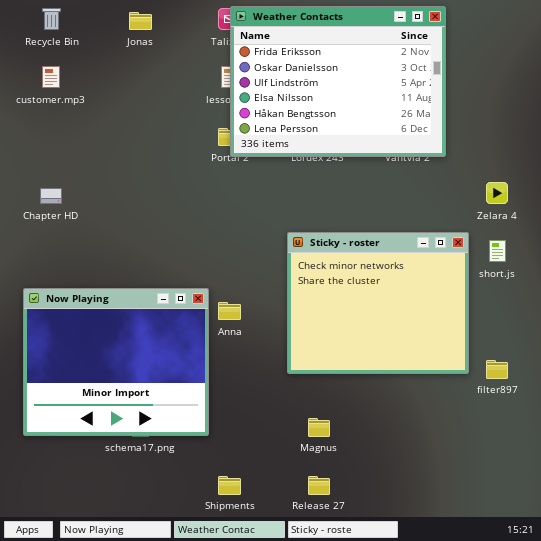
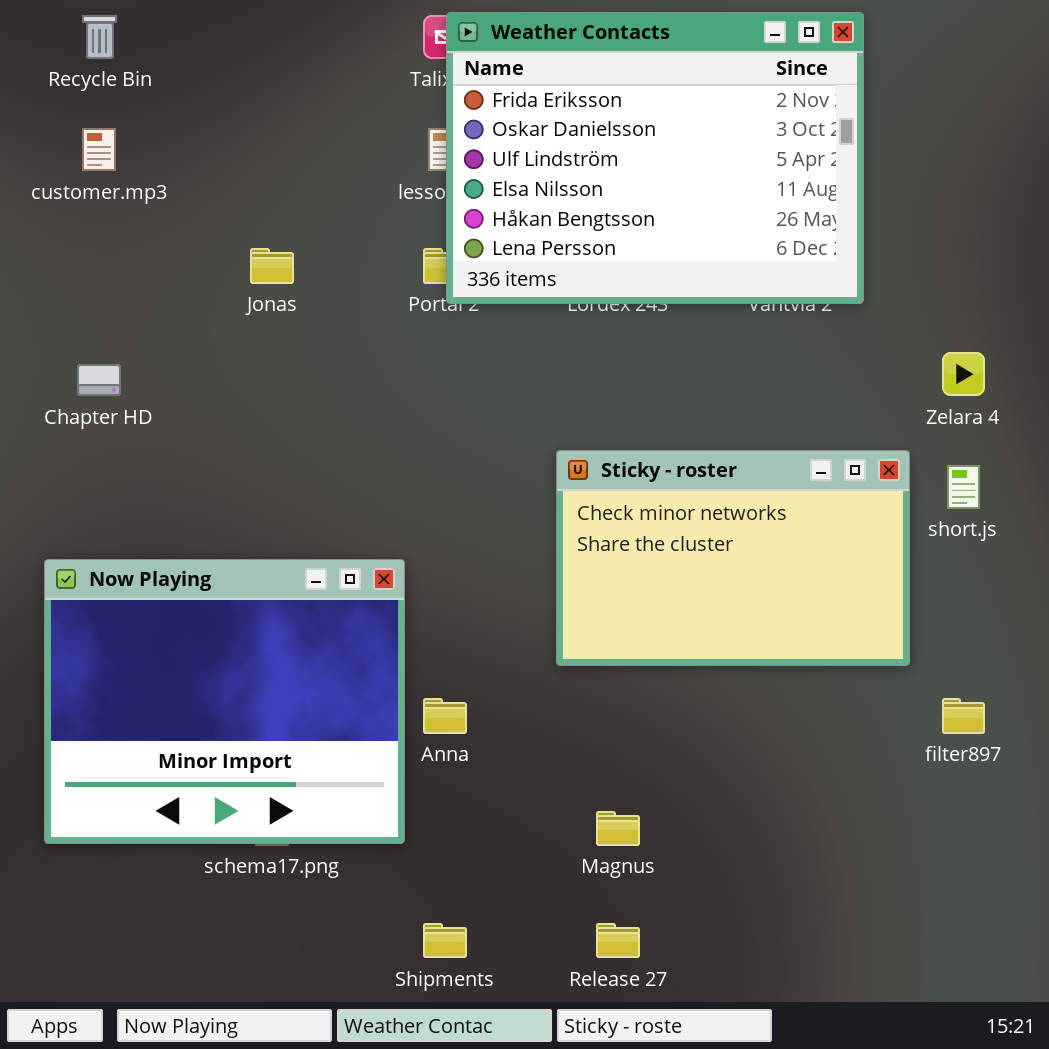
Jonas: [129,12,152,30] -> [250,248,294,284], moved
Sticky - roster: [287,232,469,374] -> [556,450,910,666], resized
Anna: [218,302,241,320] -> [423,698,467,734], moved

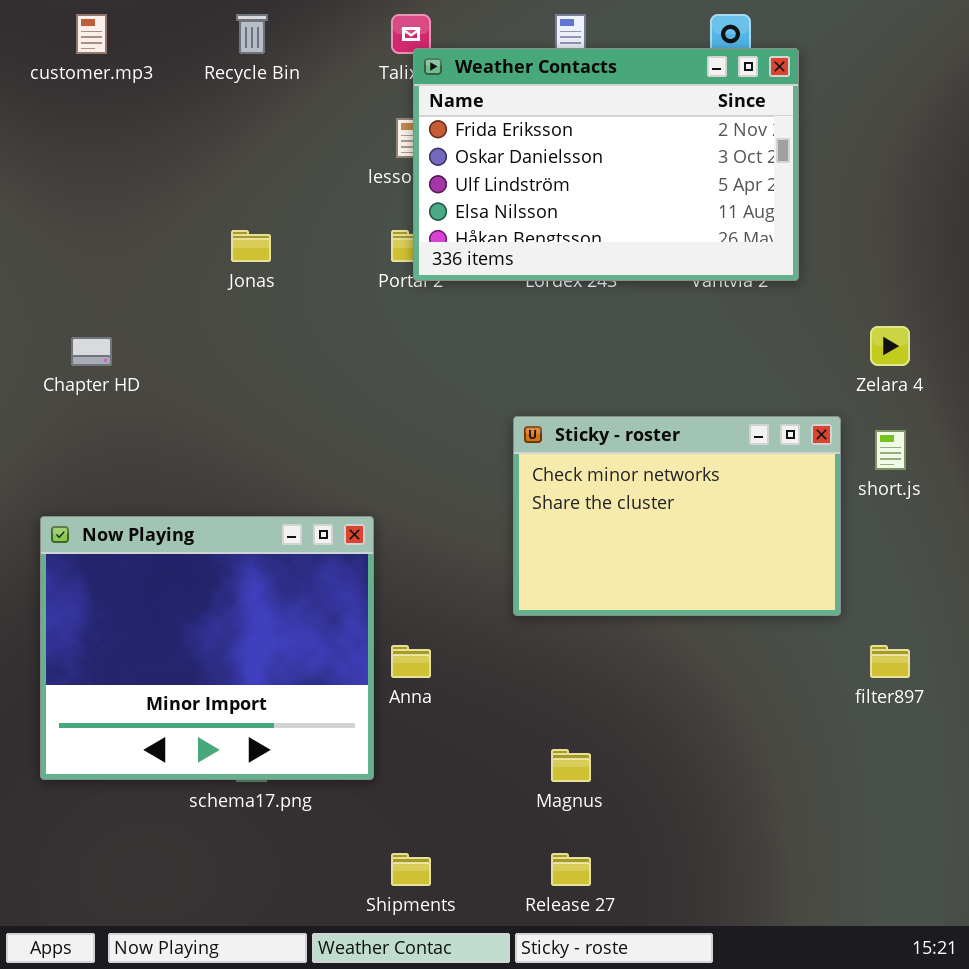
Weather Contacts: [446,12,864,304] -> [413,48,799,281], resized
Recycle Bin: [82,15,117,59] -> [236,14,268,54], moved
customer.mp3: [82,128,116,171] -> [76,14,107,54], moved

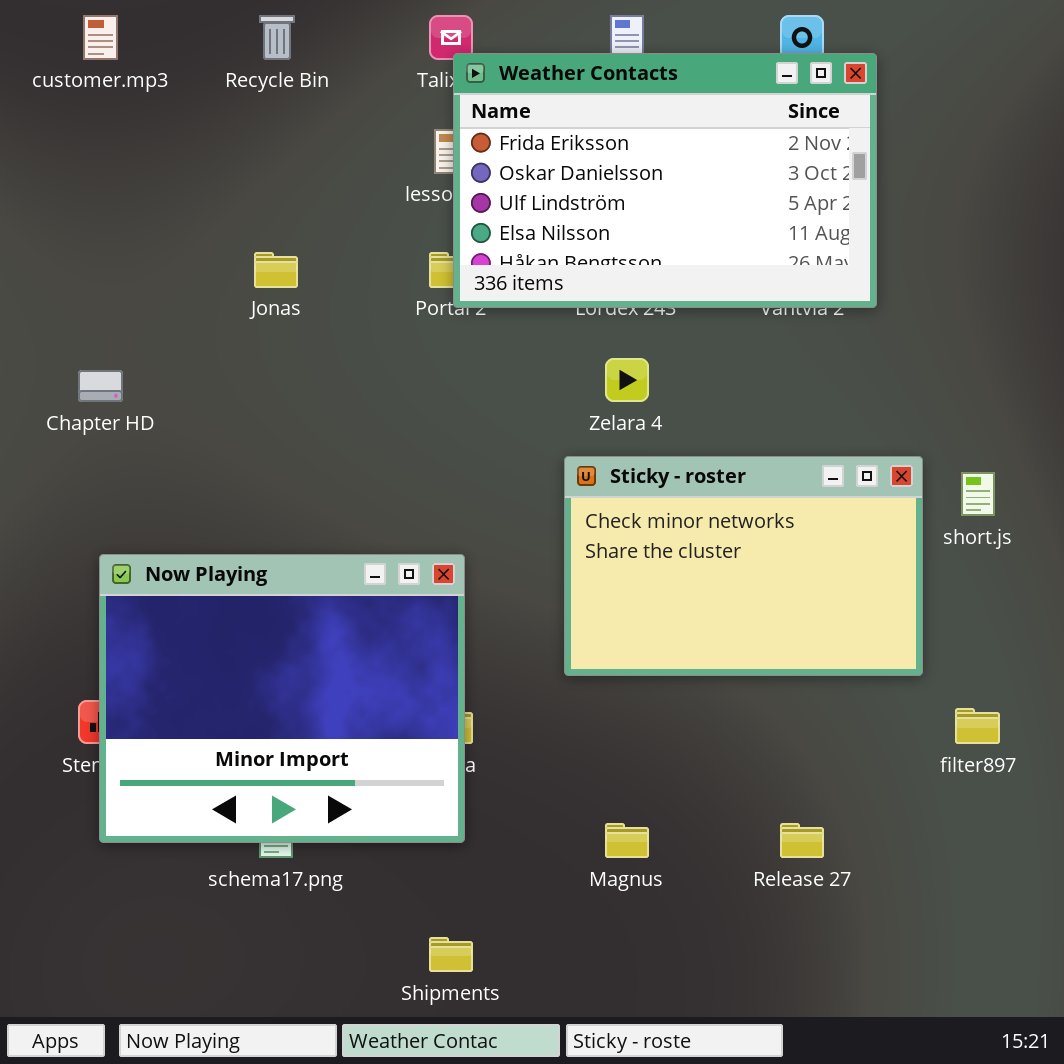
Zelara 4: [870,326,910,366] -> [605,358,649,402], moved
Now Playing: [40,516,374,780] -> [99,554,465,843], moved
Release 27: [551,853,591,886] -> [780,823,824,858], moved

